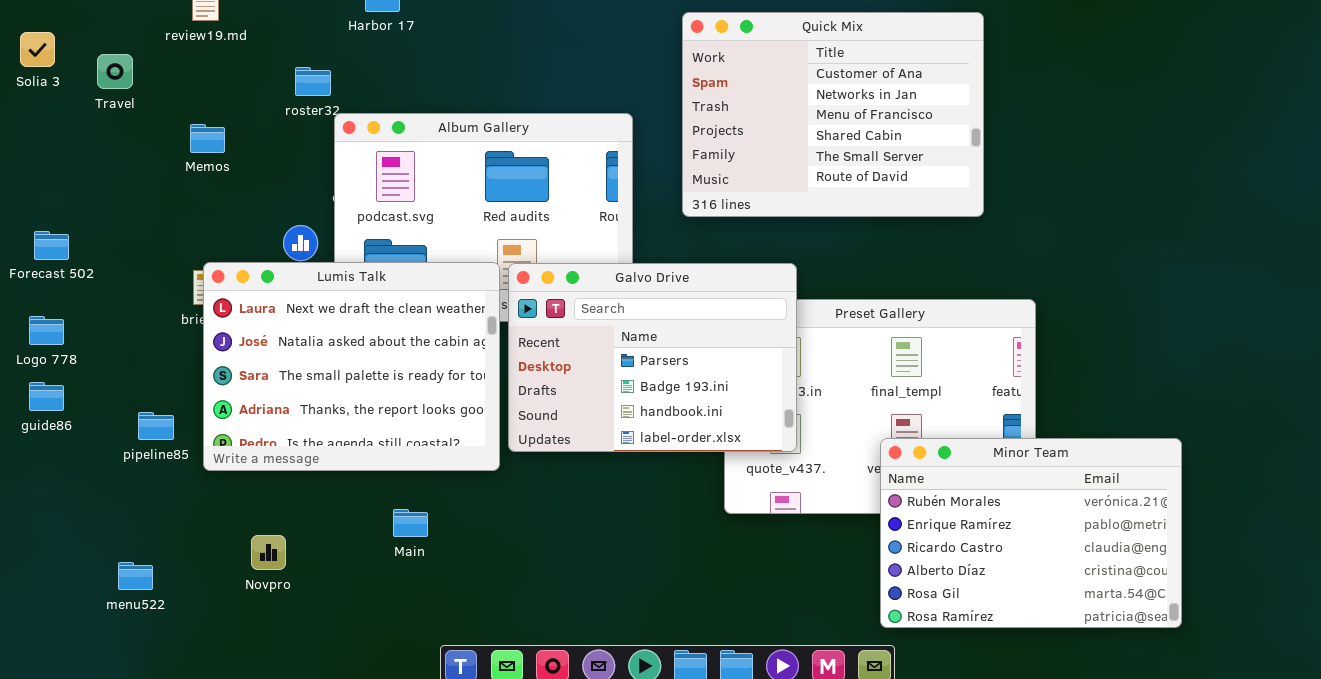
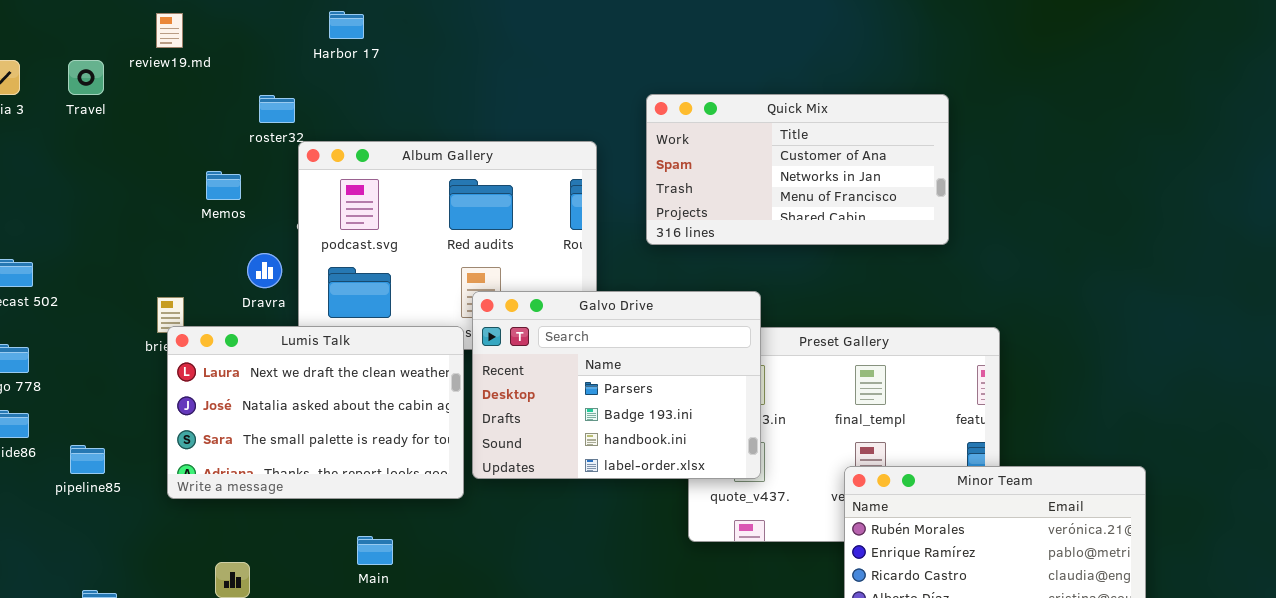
Quick Mix: [682,12,984,217] -> [646,94,949,245], resized
Travel: [97,54,133,89] -> [68,60,104,95], moved
Memos: [190,124,225,153] -> [206,171,241,200], moved
Lumis Talk: [203,262,500,471] -> [167,326,464,499], resized
pipeline85: [138,412,174,440] -> [70,445,105,474], moved

